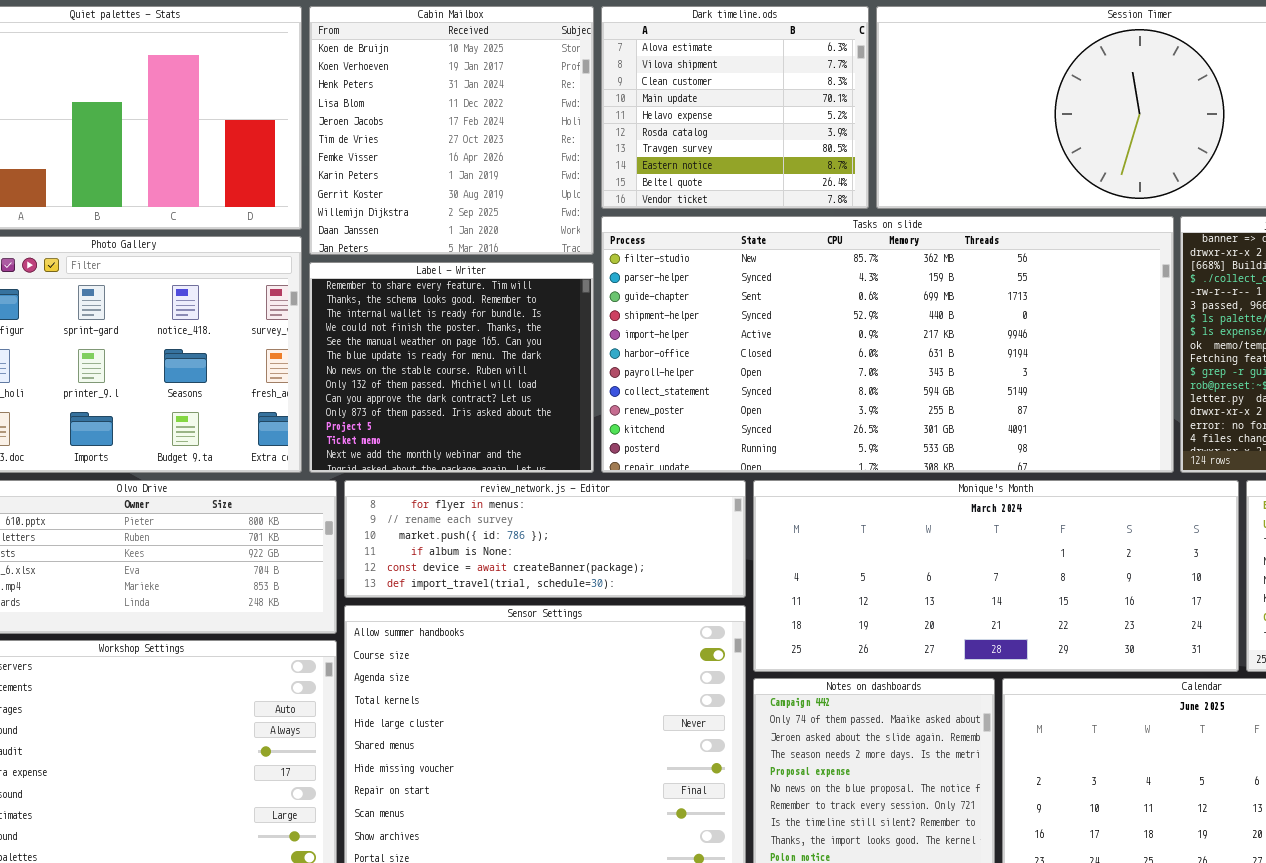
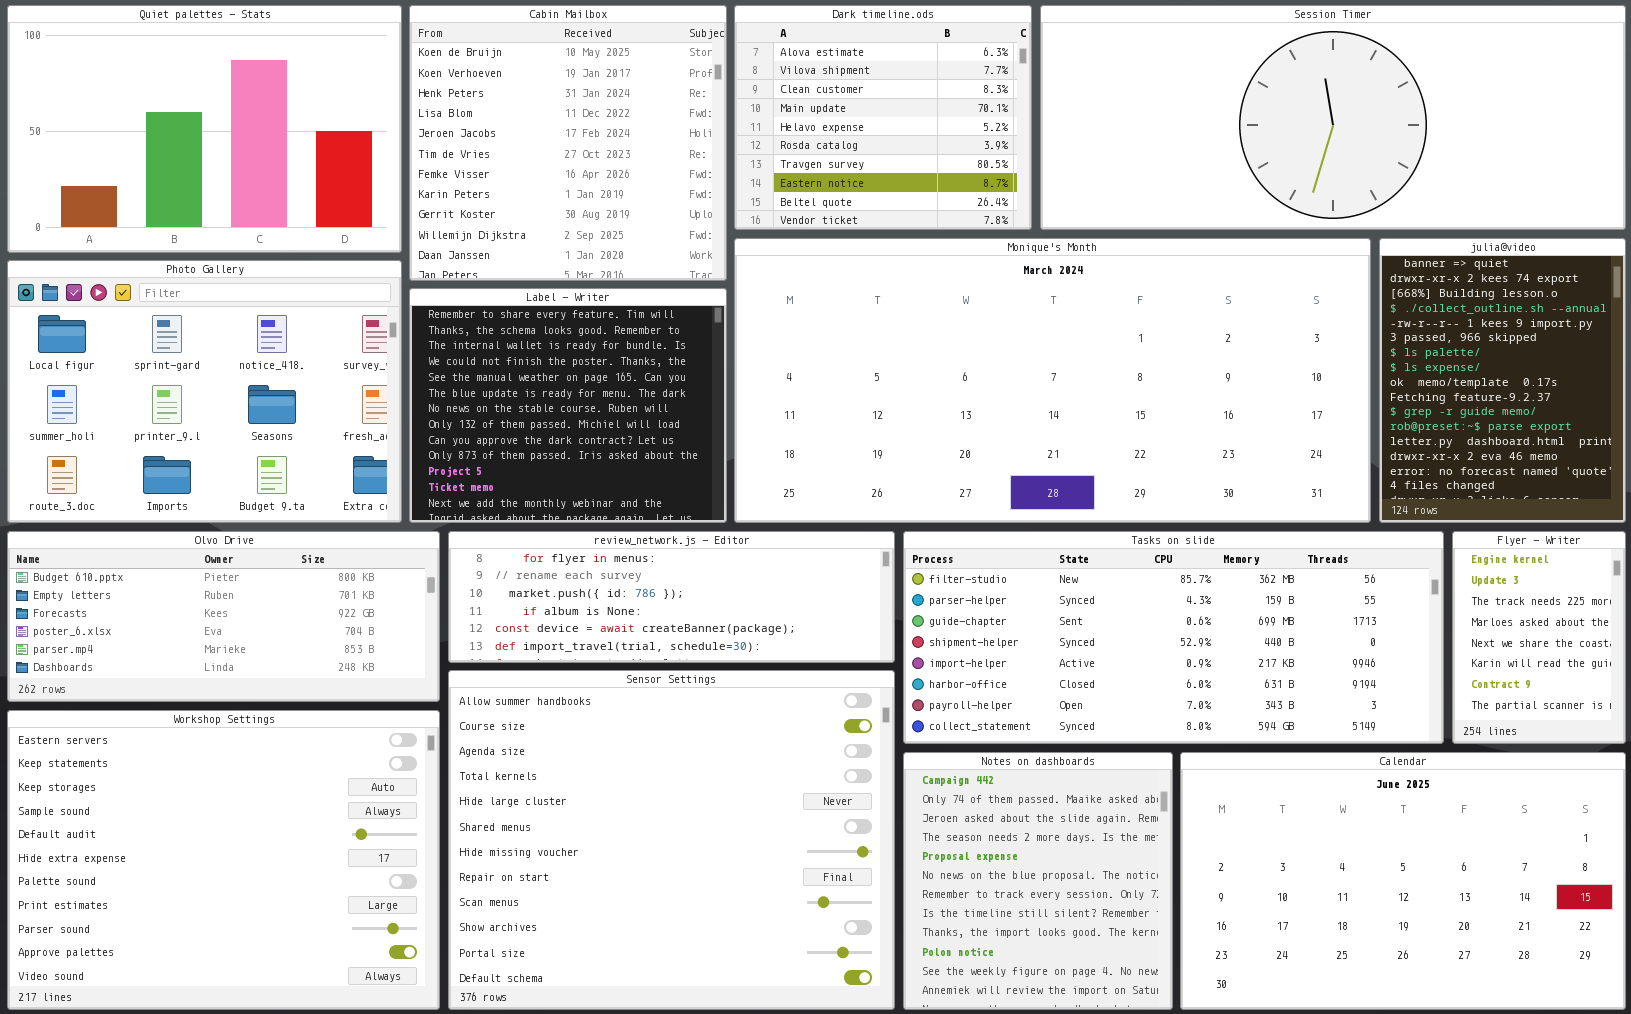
Tasks on slide: [601,216,1174,473] -> [903,531,1444,744], moved, resized
Monique's Month: [753,480,1239,672] -> [734,238,1371,523], moved, resized

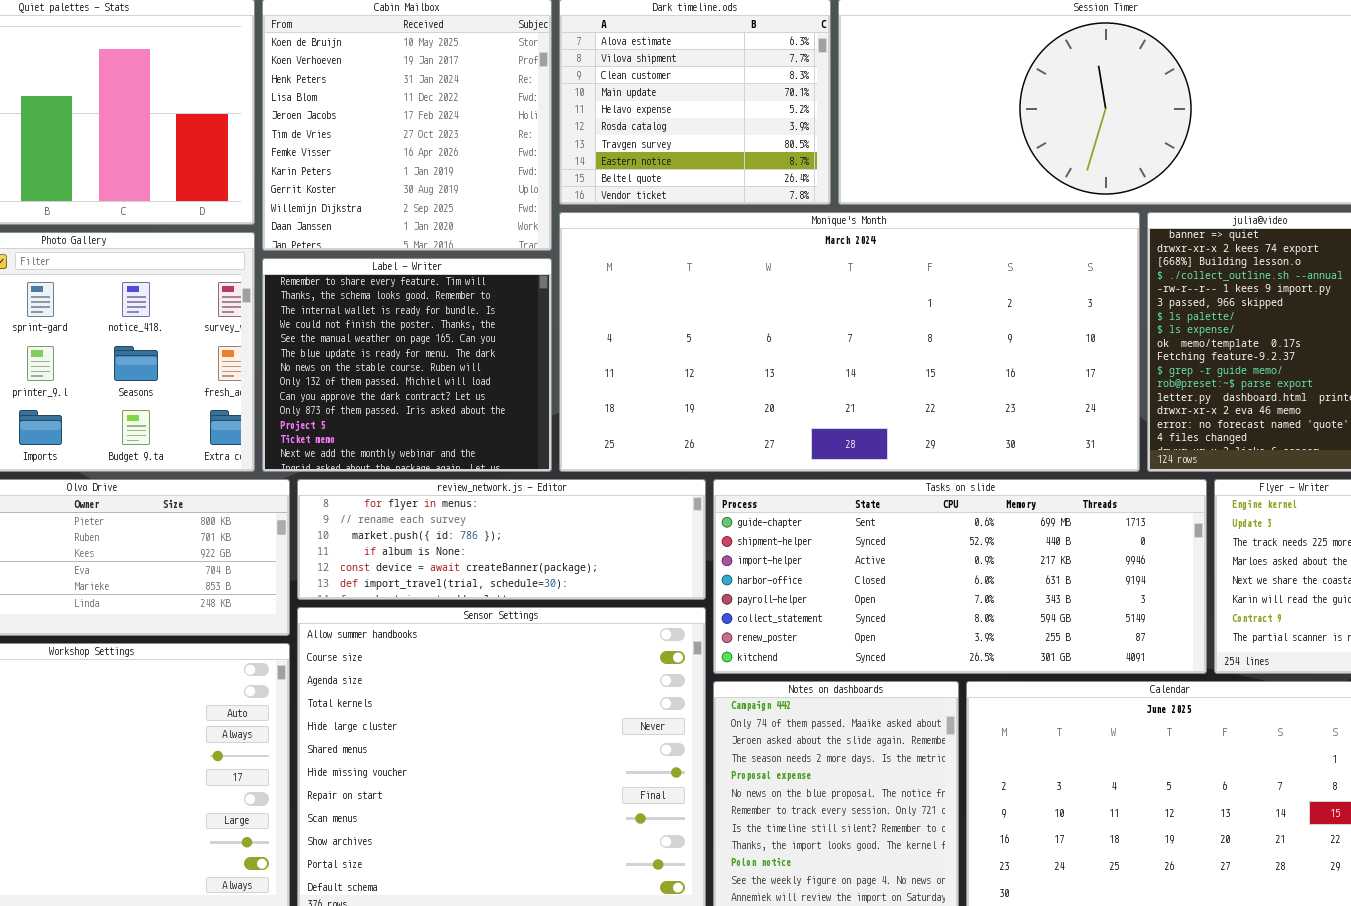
Tasks on slide: [903,531,1444,744] -> [713,479,1207,674], scrolled down 2 rows

